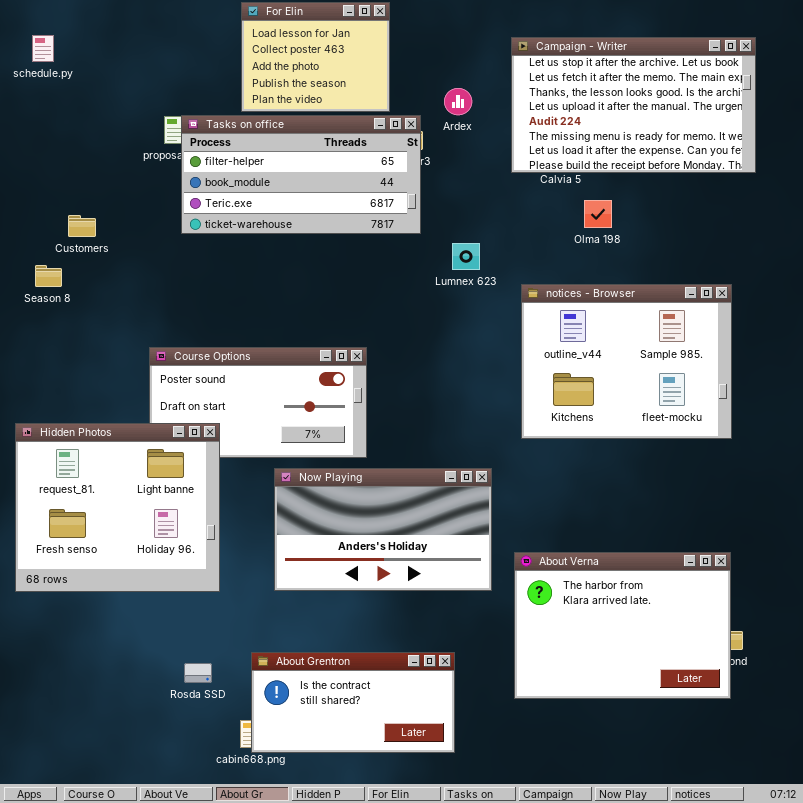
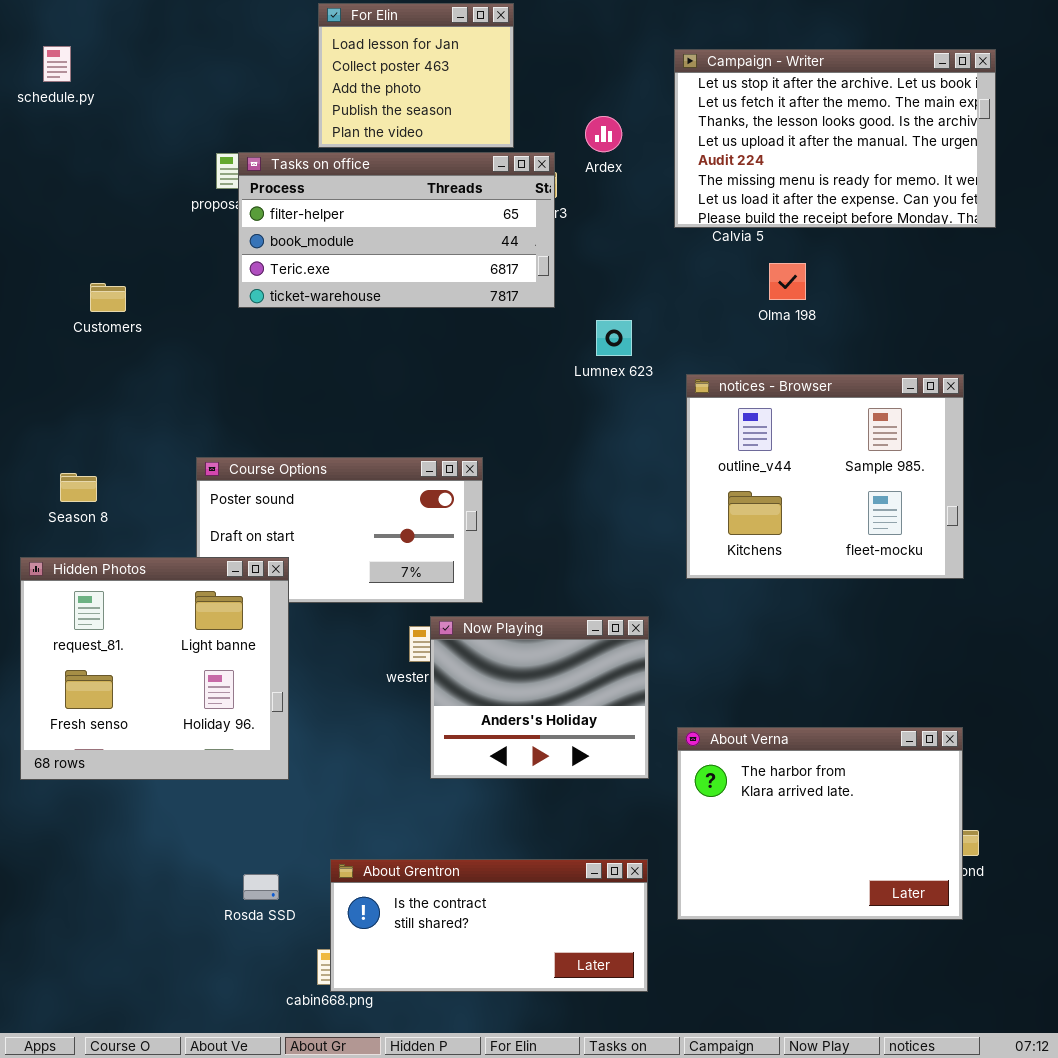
Season 8: [35,265,62,287] -> [60,473,97,502], moved
Now Playing: [274,468,492,591] -> [430,616,649,779], resized
About Grentron: [251,652,455,753] -> [330,859,648,992], resized

